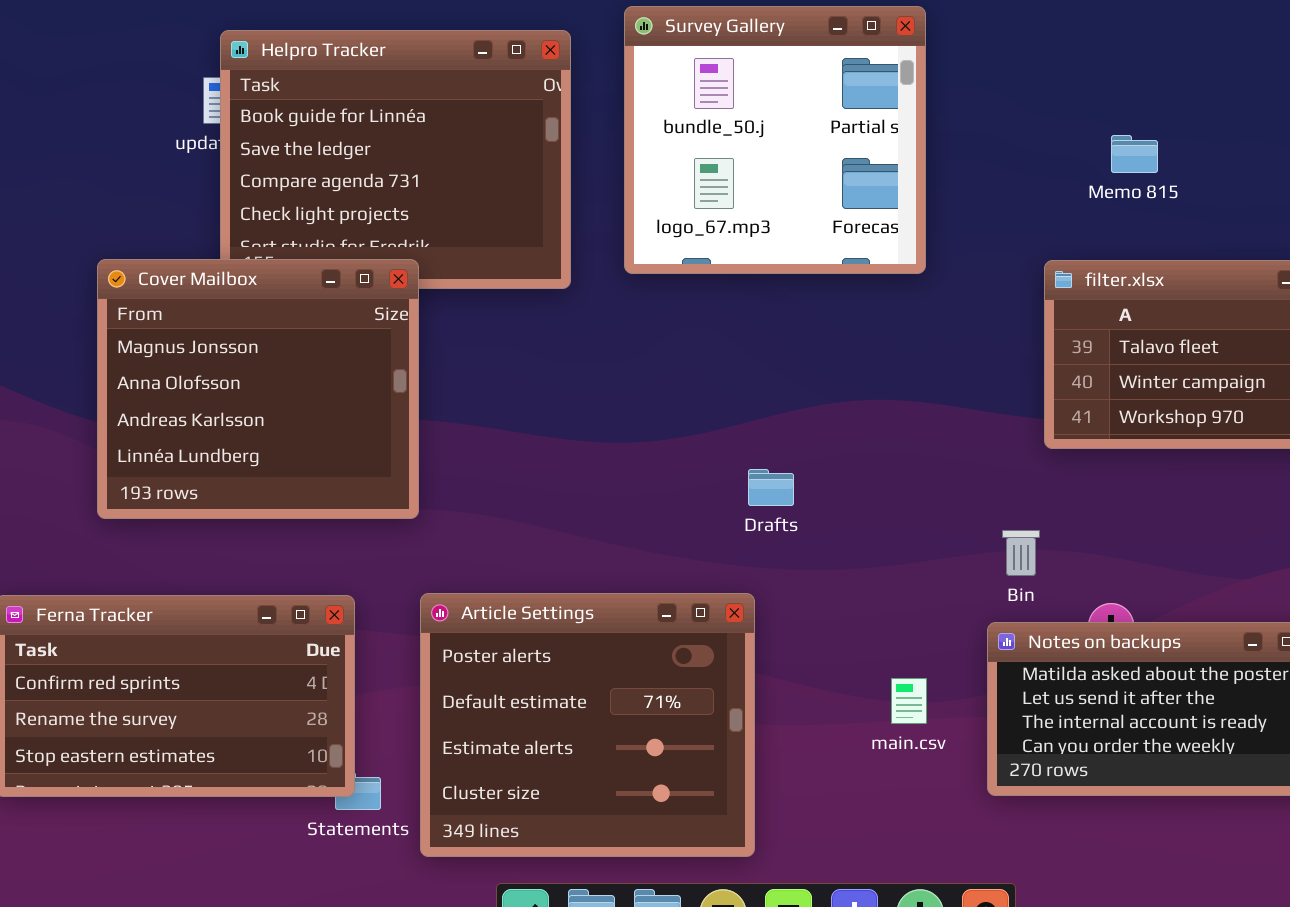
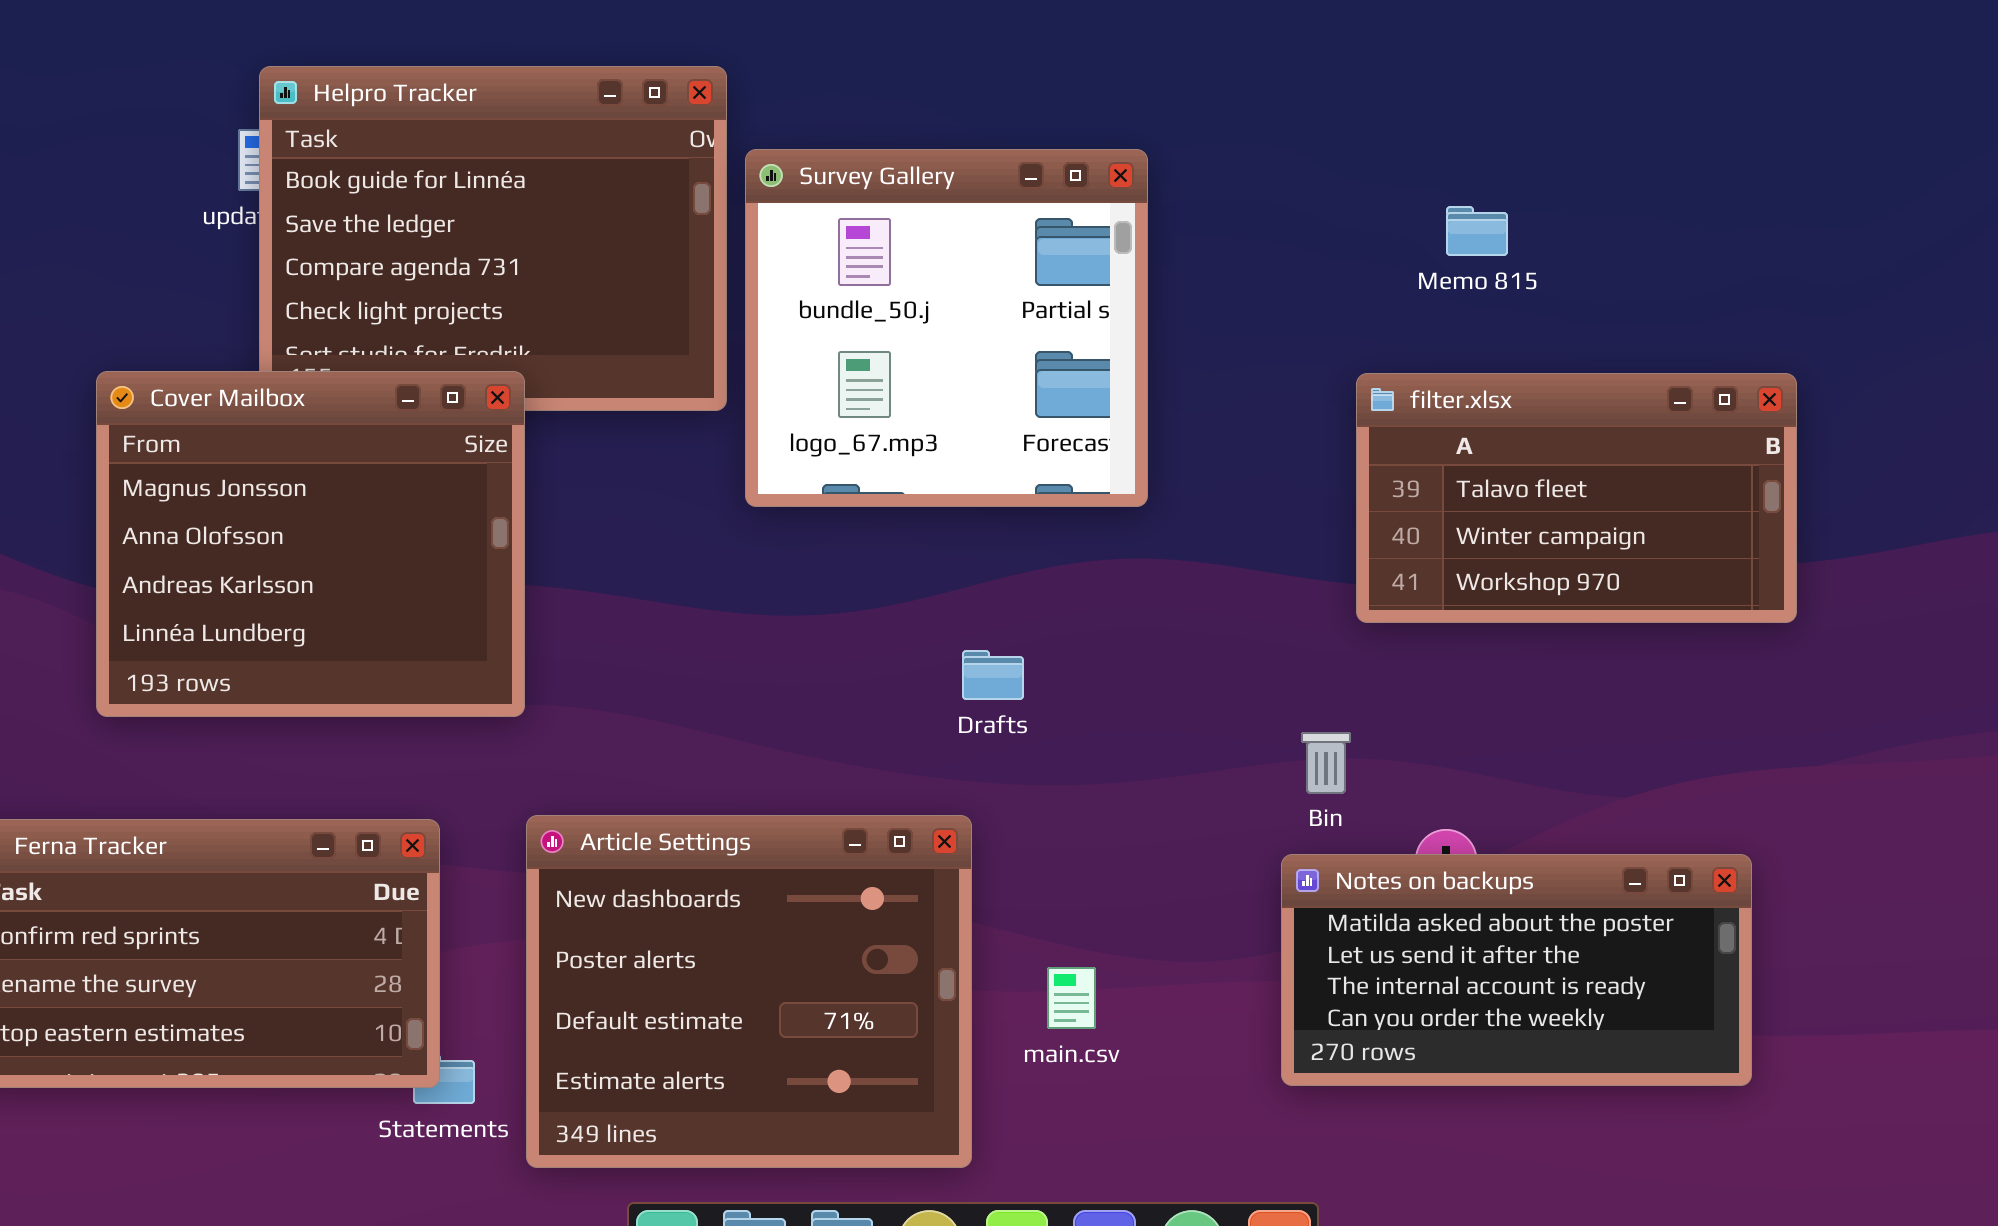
Survey Gallery: [624,6,926,274] -> [745,149,1148,507], moved
Article Settings: [420,593,755,857] -> [526,815,972,1168], scrolled up 1 row
main.csv: [891,678,927,724] -> [1047,967,1096,1029], moved

